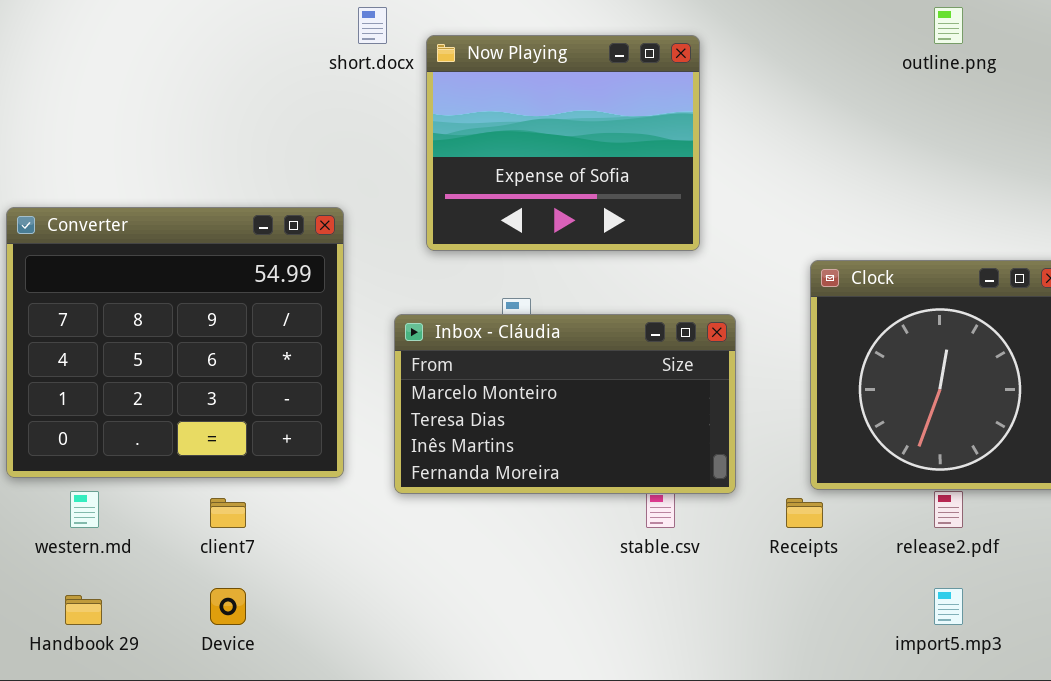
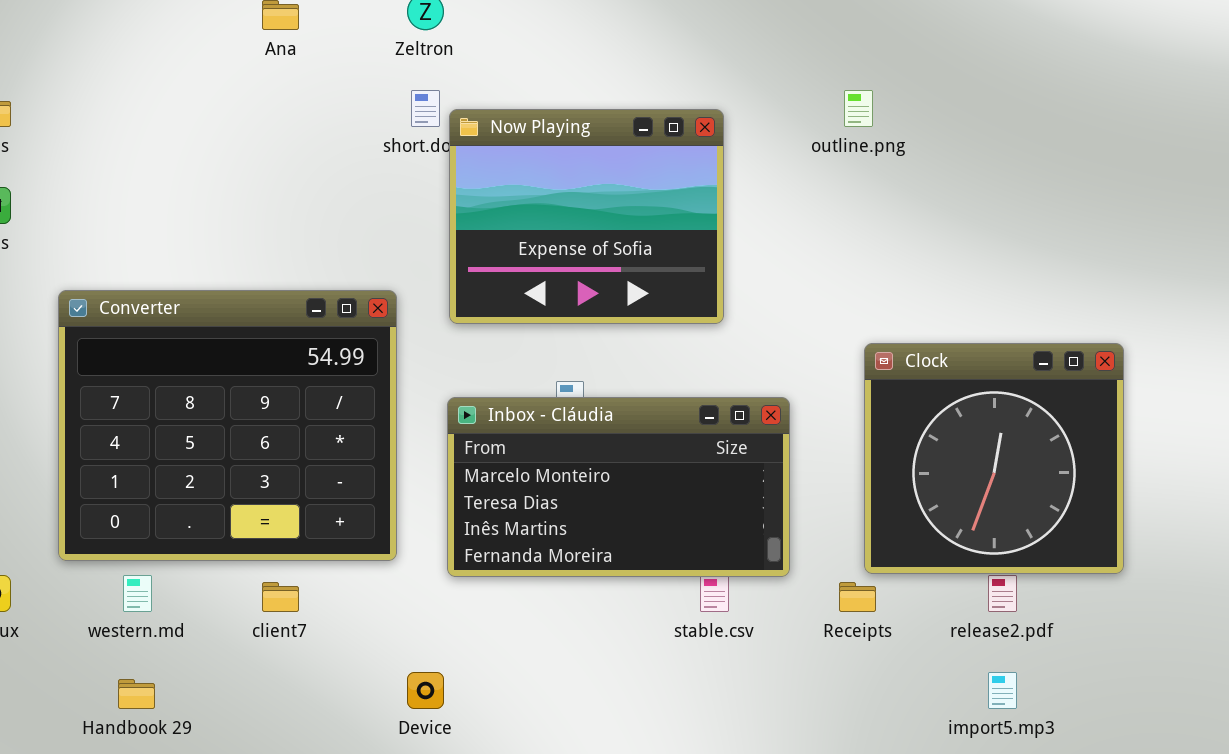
outline.png: [934,7,963,44] -> [844,90,873,127], moved
Now Playing: [426,35,700,251] -> [449,109,724,324], moved
Device: [210,588,246,625] -> [407,672,444,709], moved

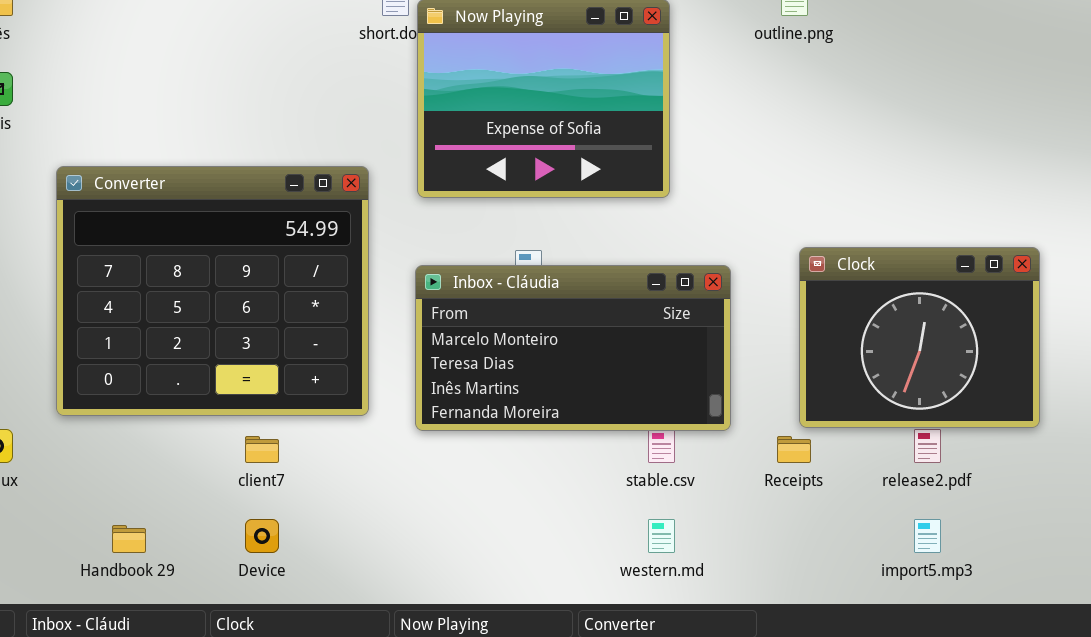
Clock: [864,343,1124,574] -> [799,247,1040,428], resized
western.md: [123,575,152,612] -> [648,519,675,553], moved
Device: [407,672,444,709] -> [245,519,279,553], moved

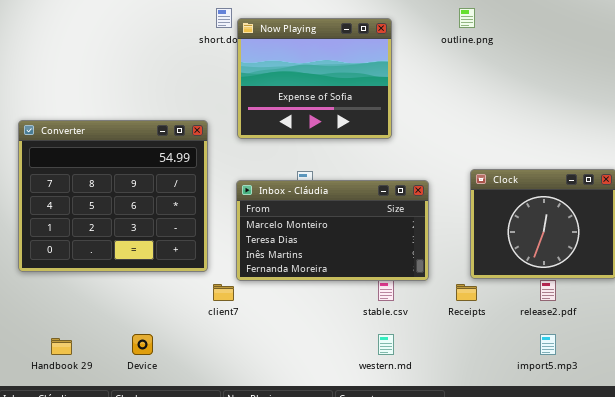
client7: [245,436,279,463] -> [213,284,234,301], moved

